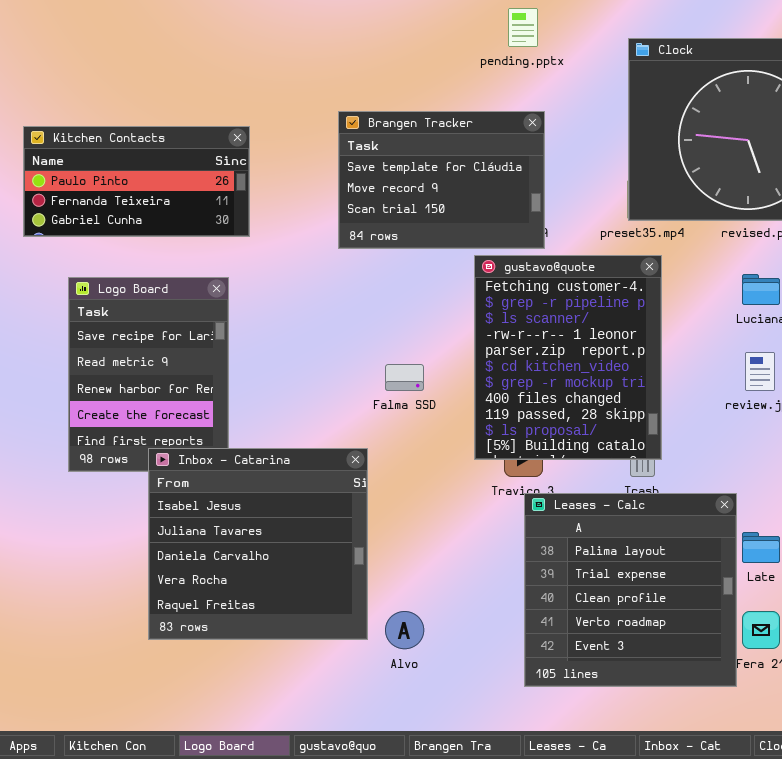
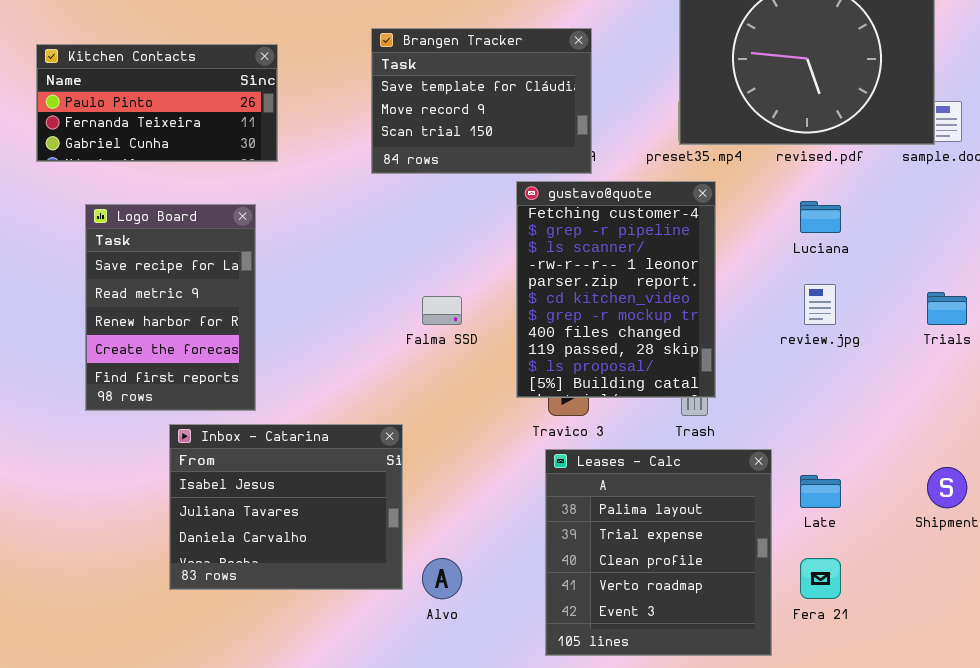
Inbox - Catarina: [148,448,368,640] -> [169,424,403,590], resized
Leases - Calc: [524,493,737,687] -> [545,449,772,656], moved

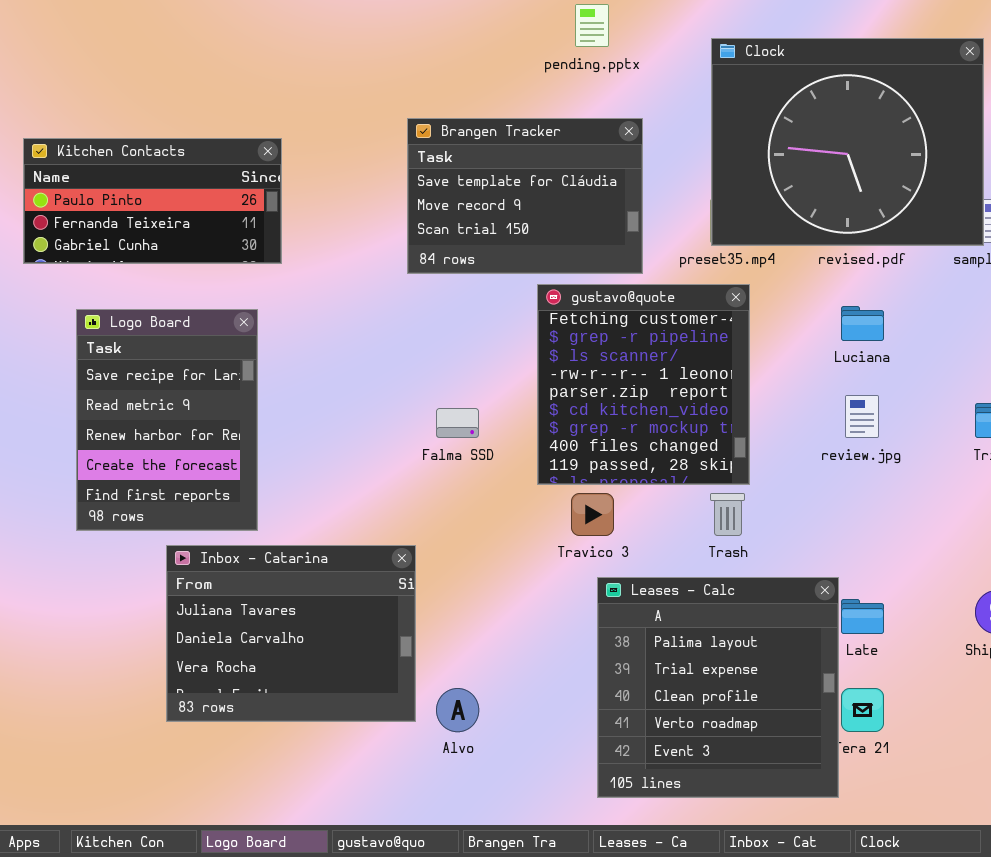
Brangen Tracker: [371,28,592,174] -> [407,118,643,274], moved
gustavo@quote: [516,181,716,398] -> [537,284,750,485], resized
Inbox - Catarina: [169,424,403,590] -> [166,545,416,722], scrolled down 1 row
Leases - Calc: [545,449,772,656] -> [597,577,839,798], moved

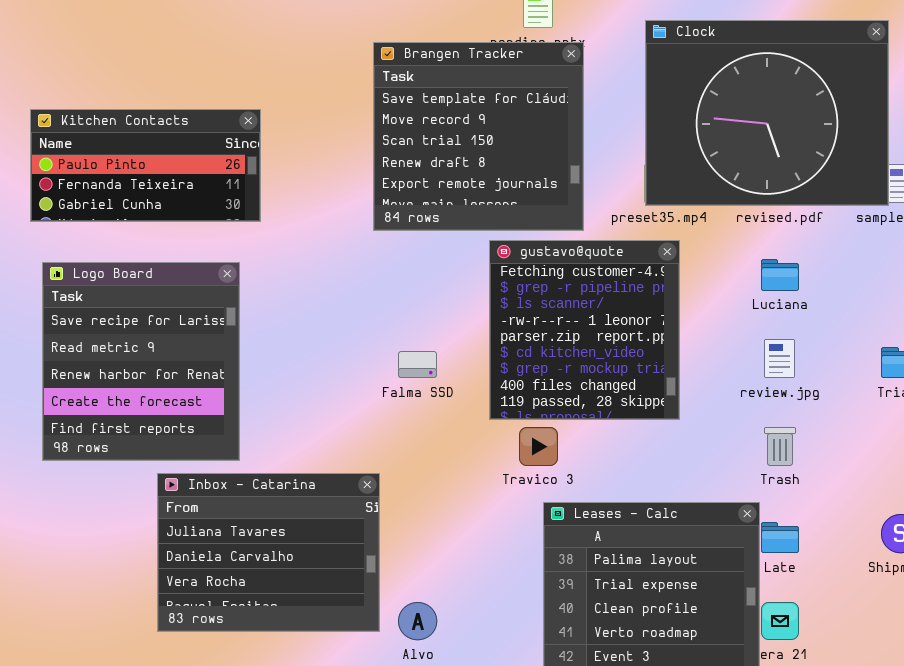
Brangen Tracker: [407,118,643,274] -> [373,42,584,231], resized
Logo Board: [76,309,258,531] -> [42,262,240,461], resized
Trash: [710,493,745,536] -> [764,427,796,466], moved

